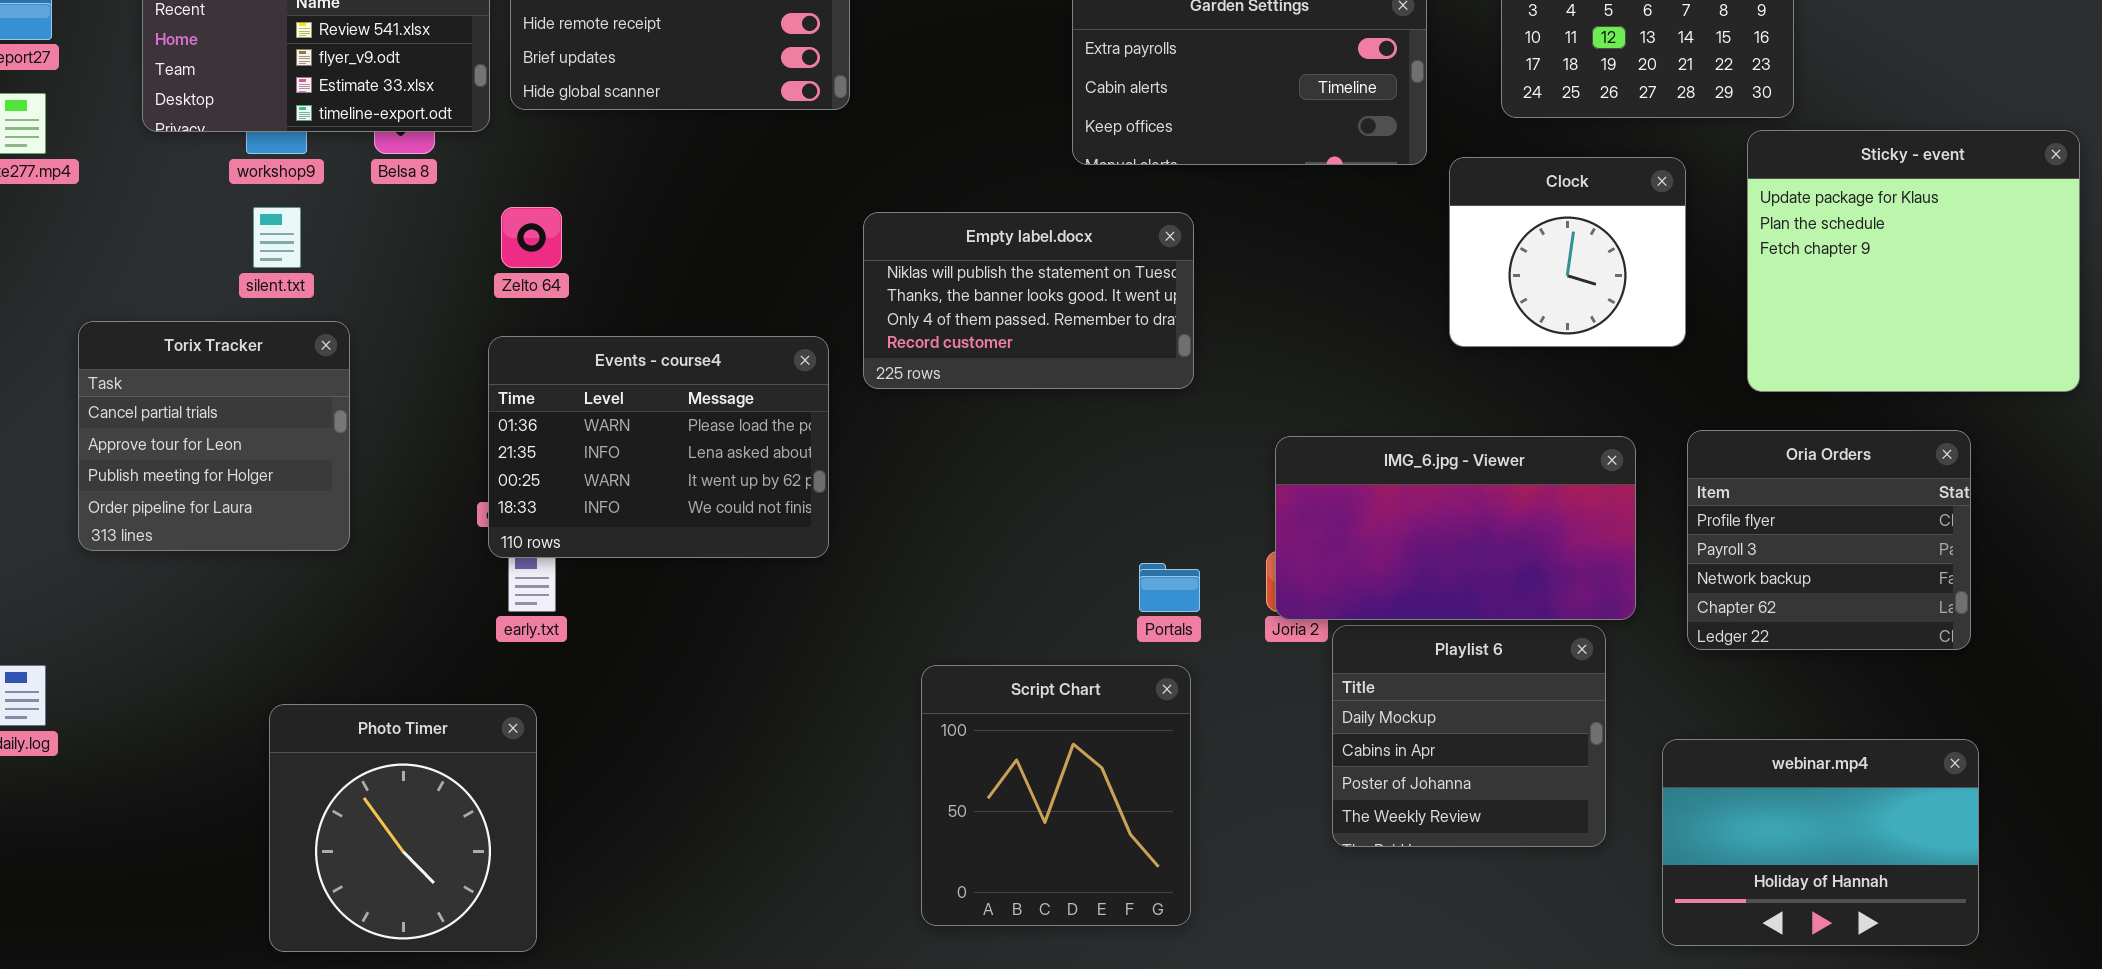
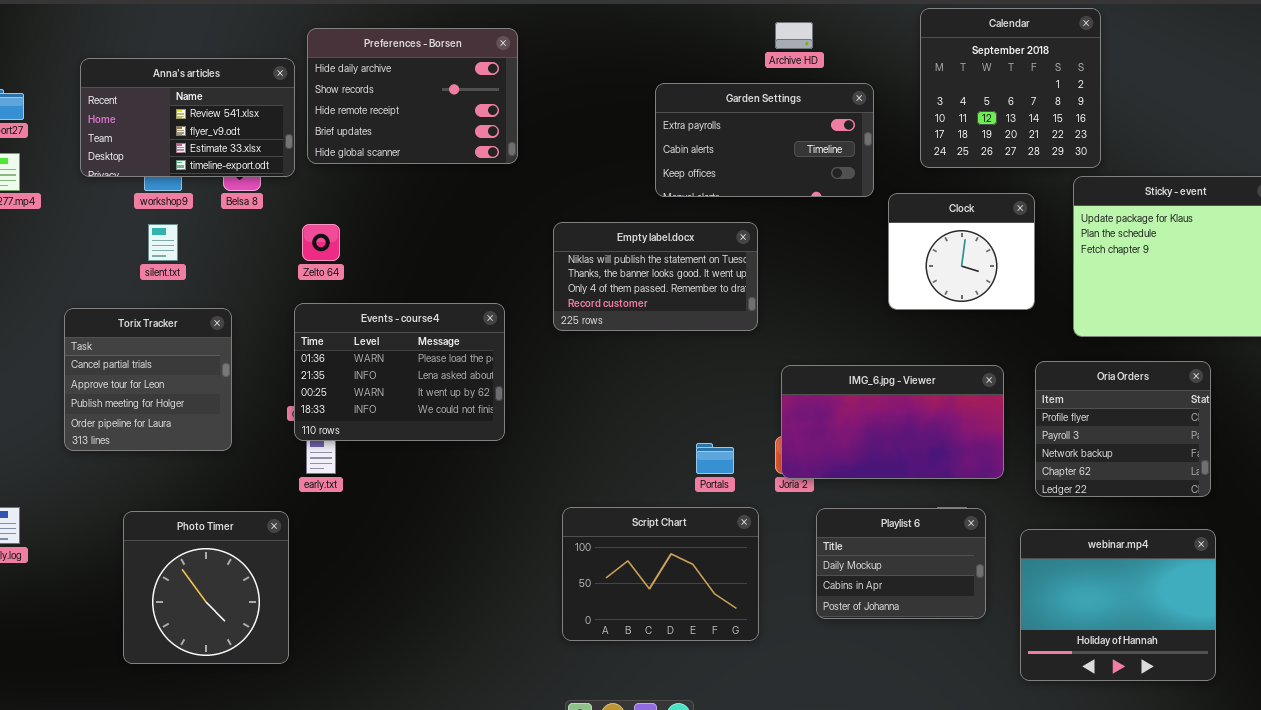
Empty label.docx: [863,212,1194,389] -> [553,222,758,331], moved
Torix Tracker: [78,321,350,551] -> [64,308,232,451], moved
Playlist 6: [1332,625,1606,847] -> [816,508,986,619], resized
Script Chart: [921,665,1191,926] -> [562,507,759,641], resized
Photo Timer: [269,704,537,952] -> [123,511,289,664], moved
webinar.mp4: [1662,739,1979,946] -> [1020,529,1216,681], resized

